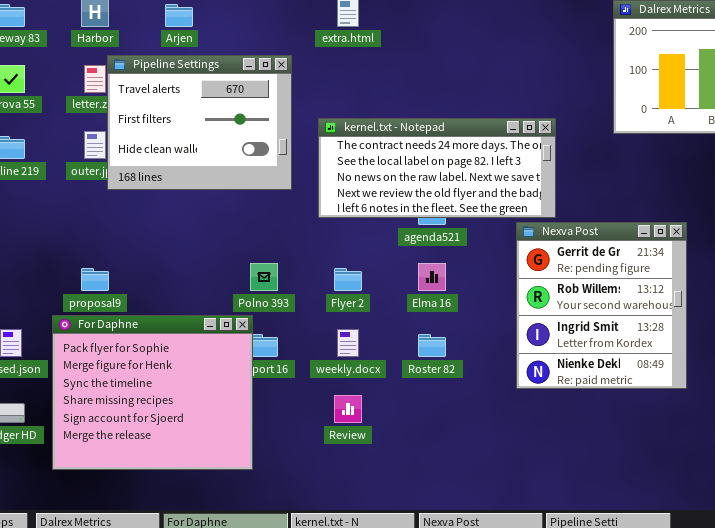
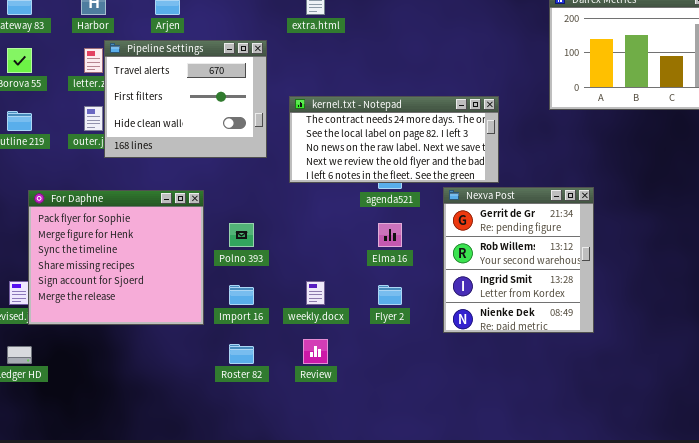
Nexva Post: [516,222,687,389] -> [443,187,594,333], moved
Flyer 2: [334,268,362,291] -> [378,285,402,305], moved
For Daphne: [52,315,253,470] -> [28,190,204,325], moved
Roster 82: [418,334,446,357] -> [229,344,254,364], moved

